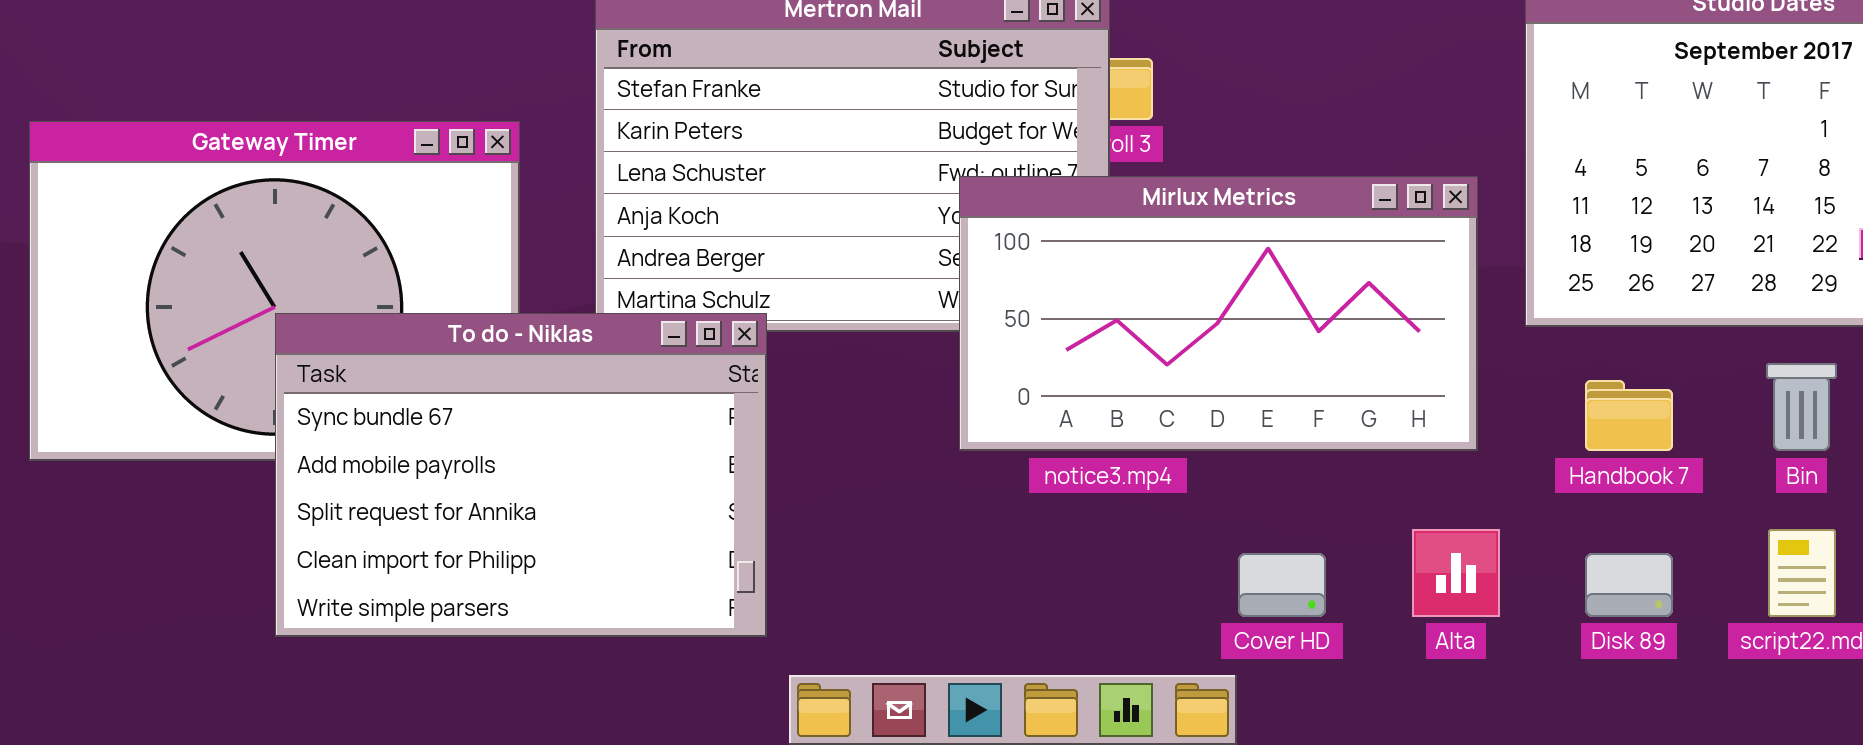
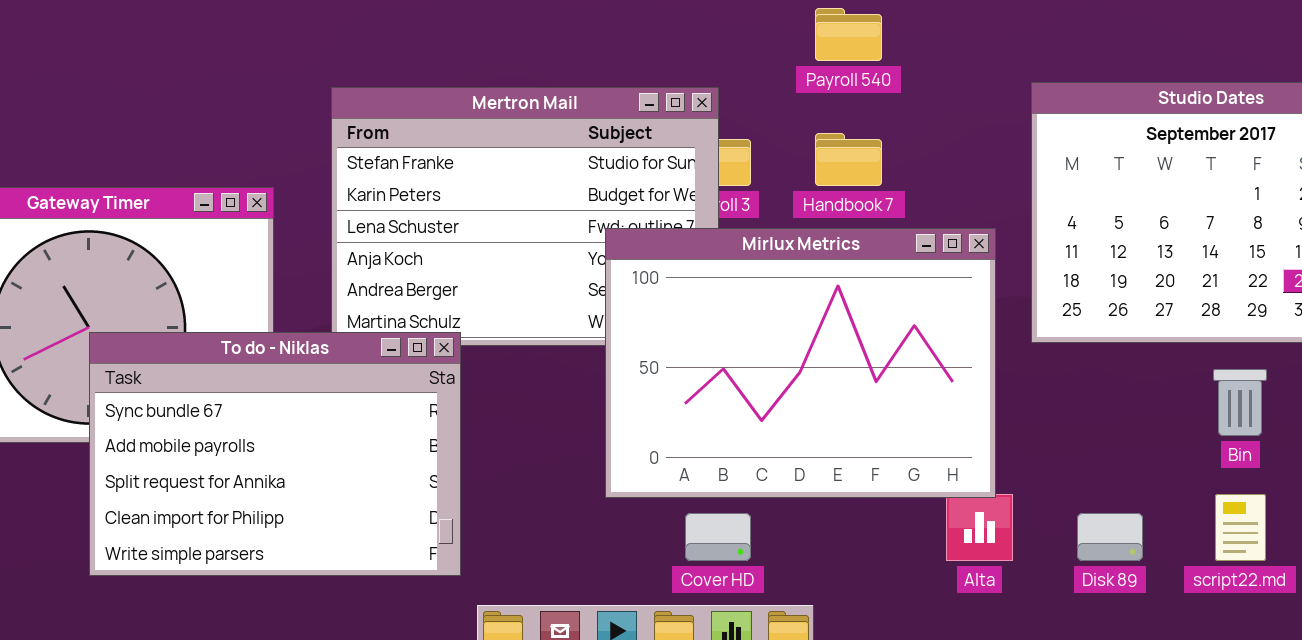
Mirlux Metrics: [959,176,1478,451] -> [605,228,996,498], resized
Handbook 7: [1585,380,1673,451] -> [815,133,882,186], moved
Cover HD: [1238,553,1326,617] -> [685,513,751,561], moved

